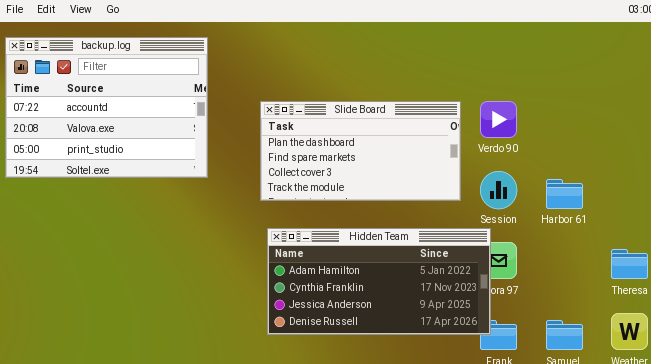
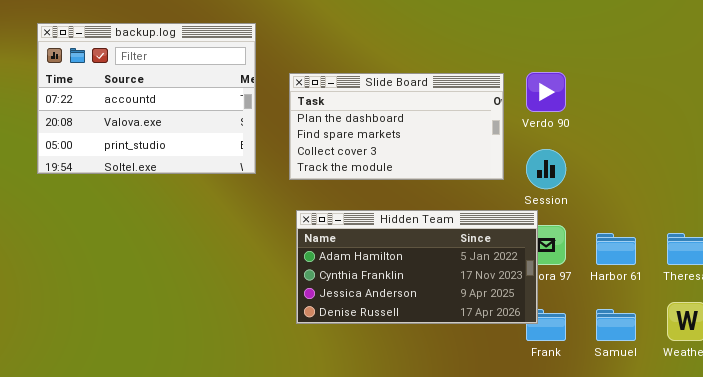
backup.log: [5,37,208,178] -> [37,23,256,174], moved
Harbor 61: [546,179,583,209] -> [596,233,636,265], moved

